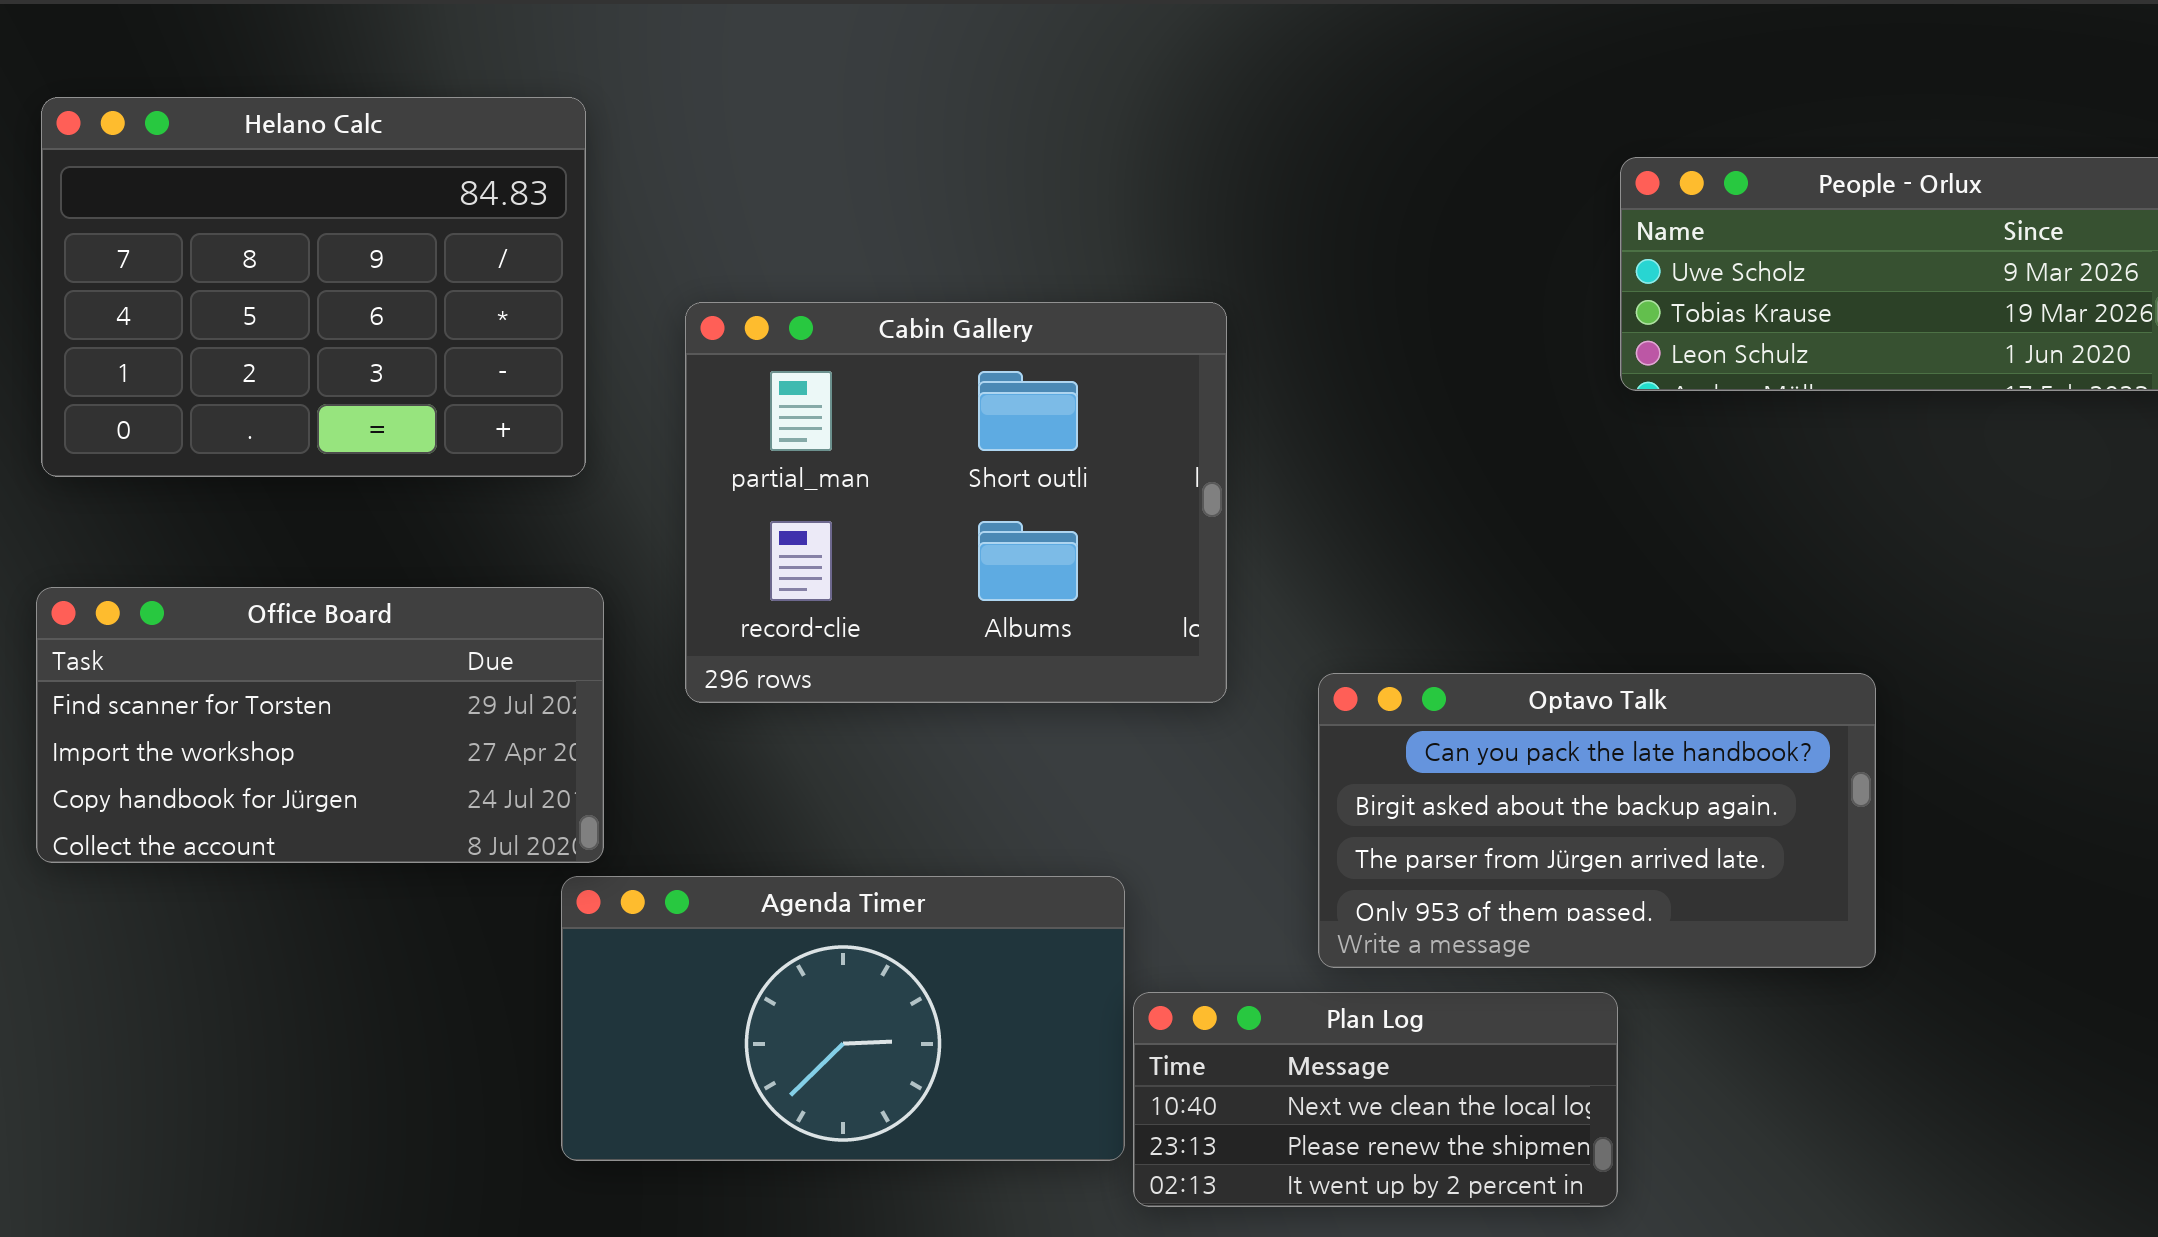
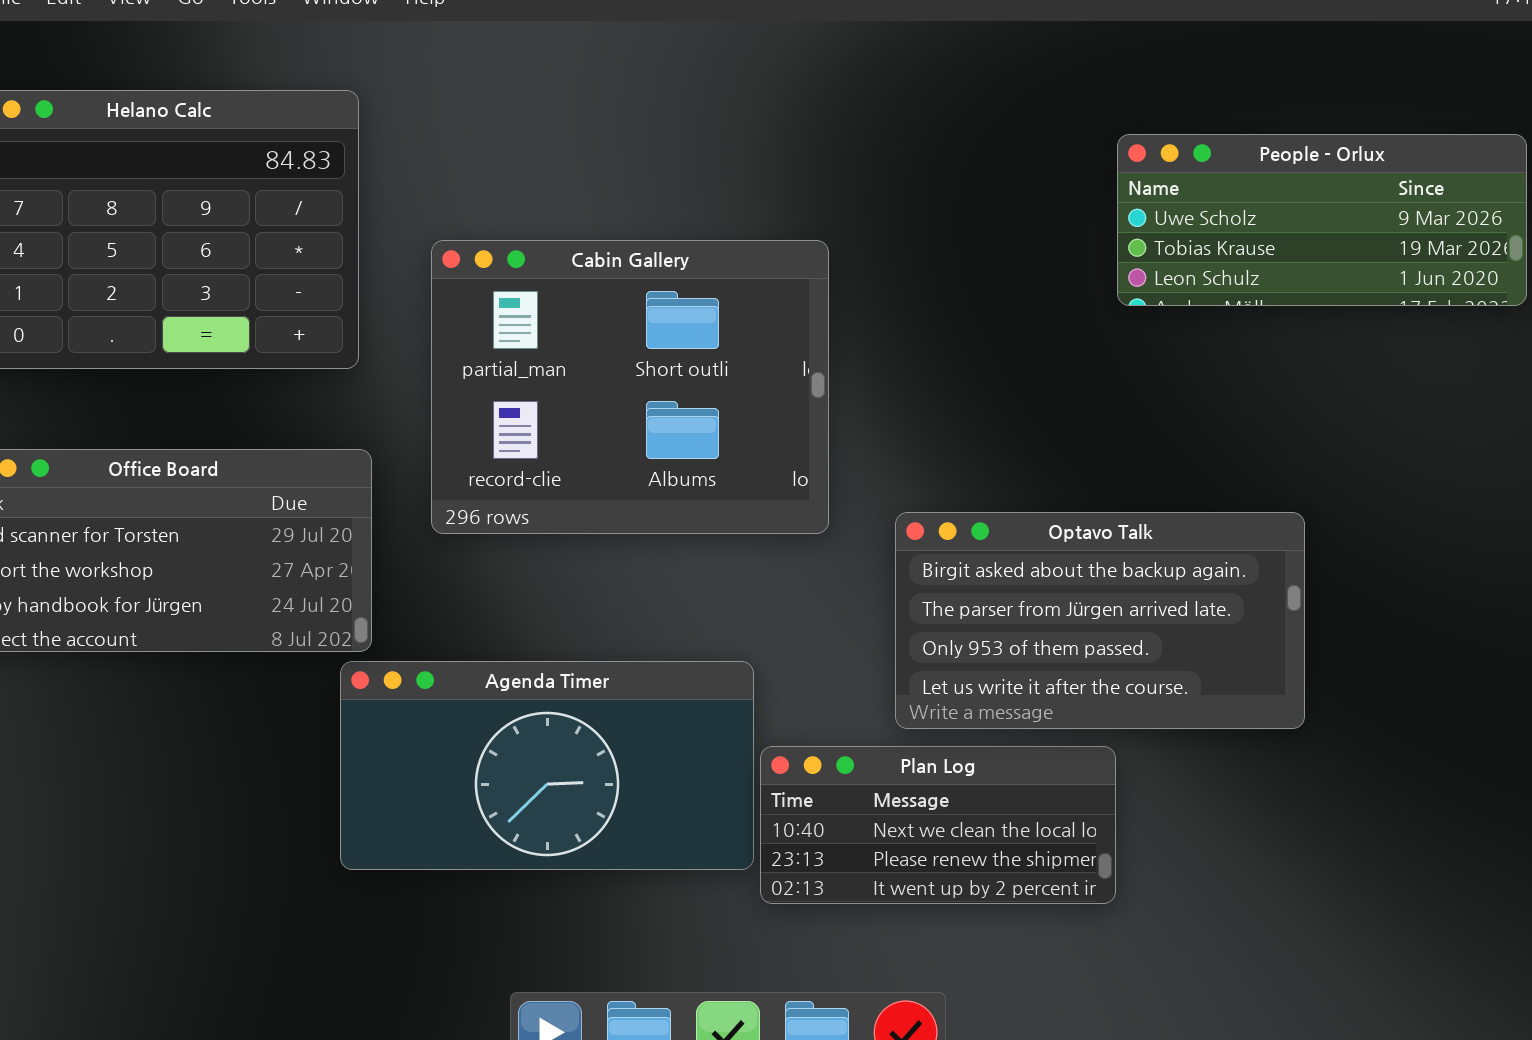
Optavo Talk: [1318,673,1876,968] -> [895,512,1305,729], scrolled down 1 row

